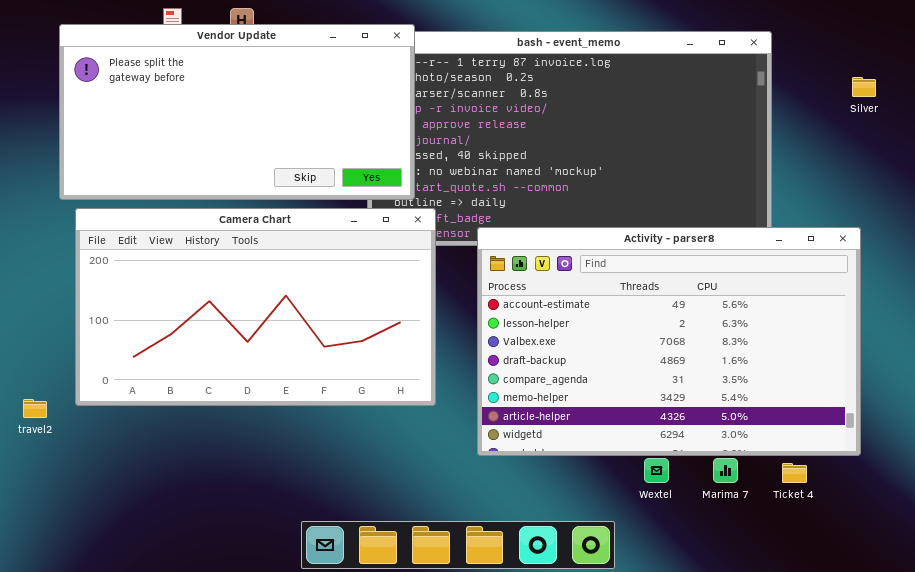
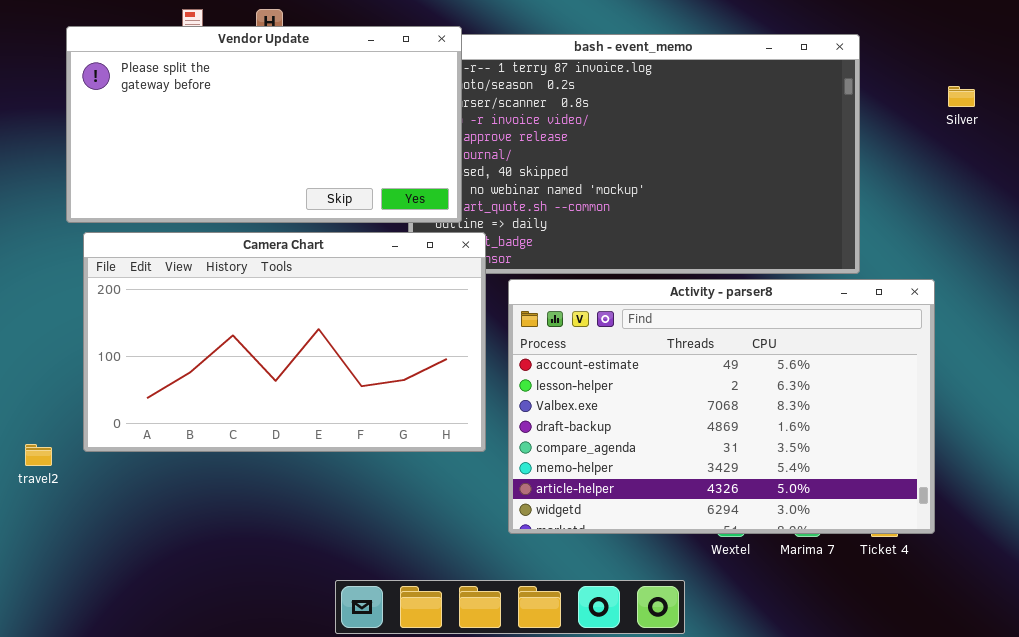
Activity - parser8: [477,227,861,456] -> [508,279,935,534], moved

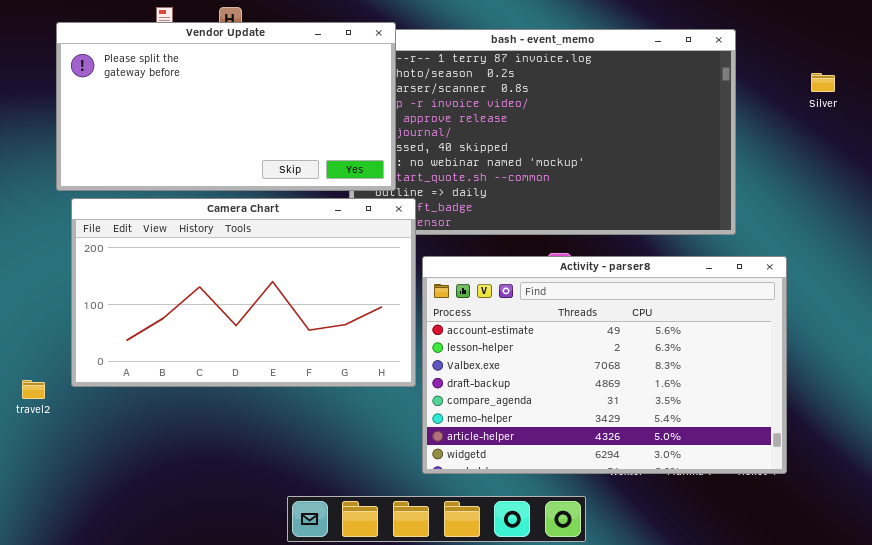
Activity - parser8: [508,279,935,534] -> [422,256,787,474], moved

